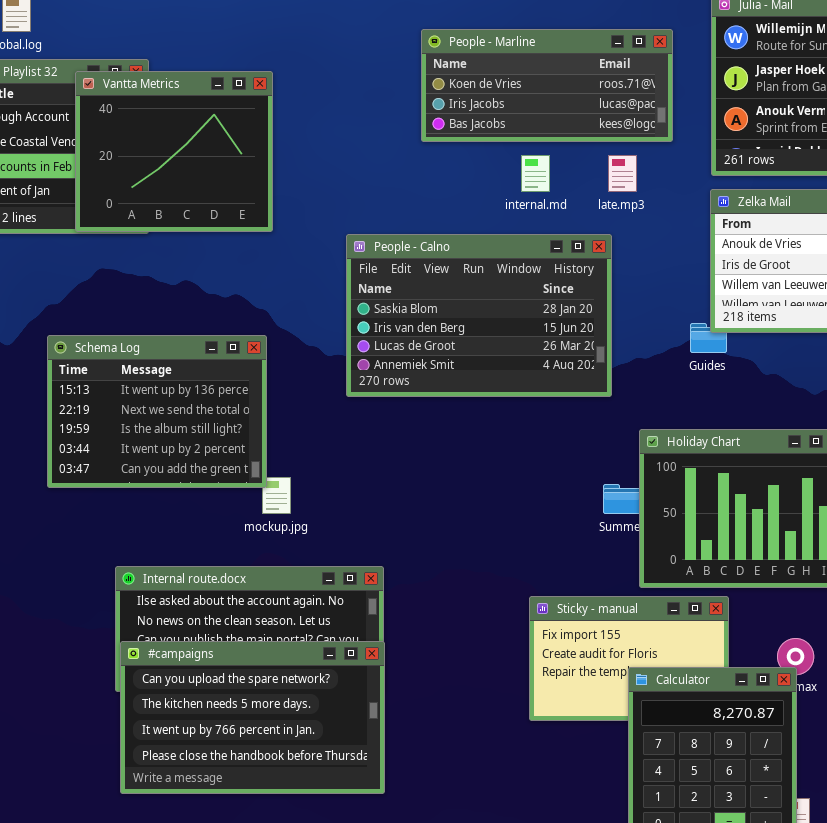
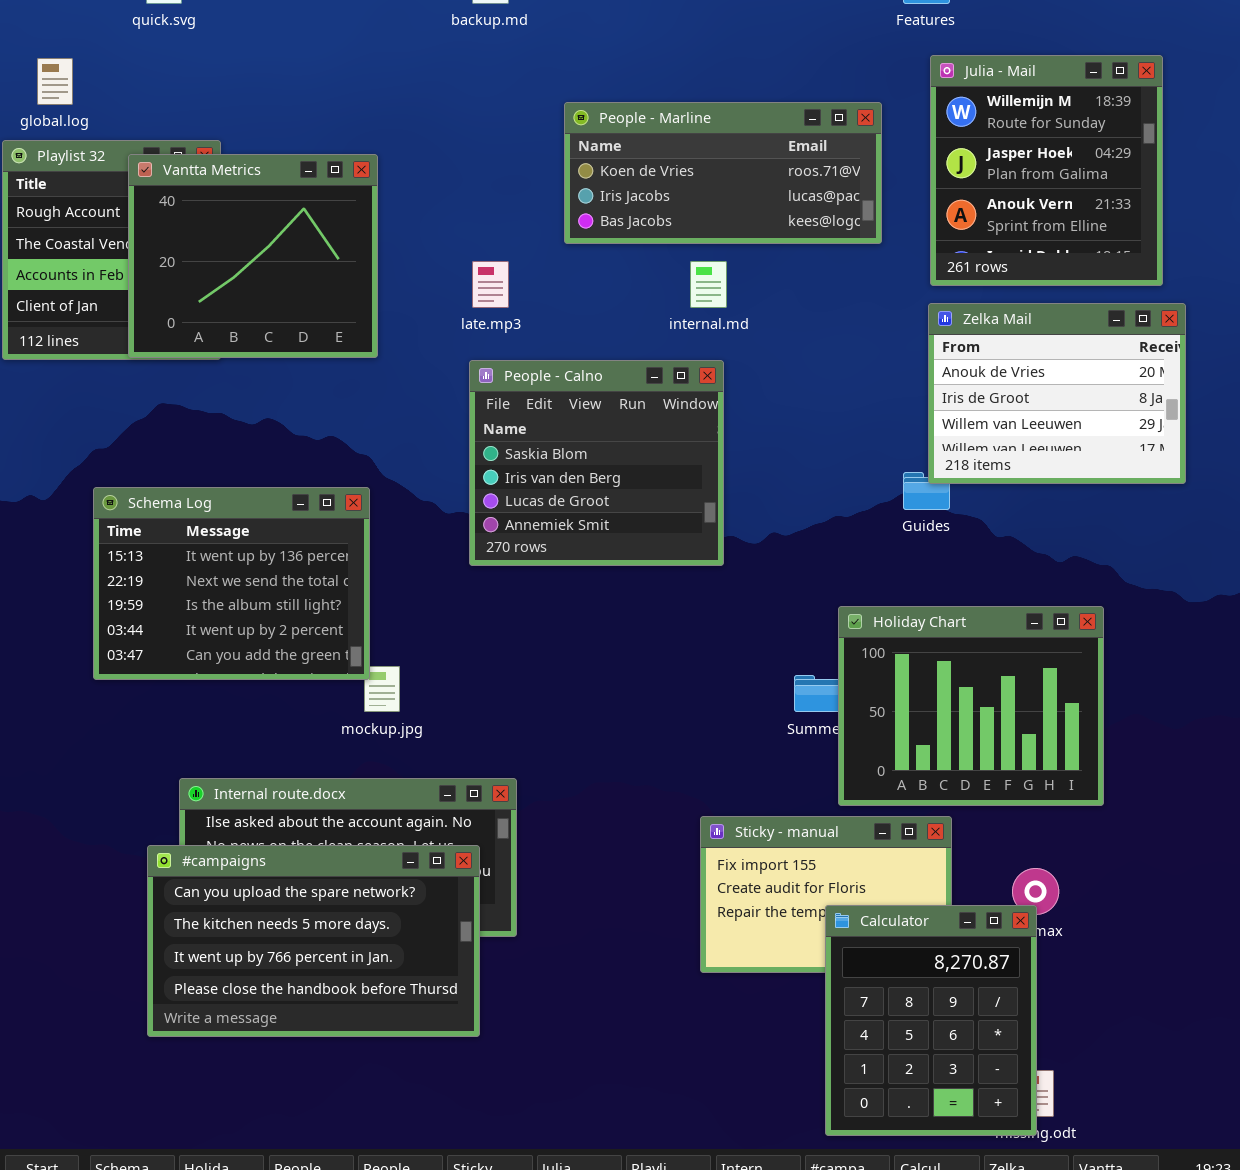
late.mp3: [608,155,637,192] -> [472,261,509,308], moved
People - Calno: [346,234,612,397] -> [469,360,724,566], resized
#campaigns: [120,641,385,794] -> [147,845,480,1037], moved

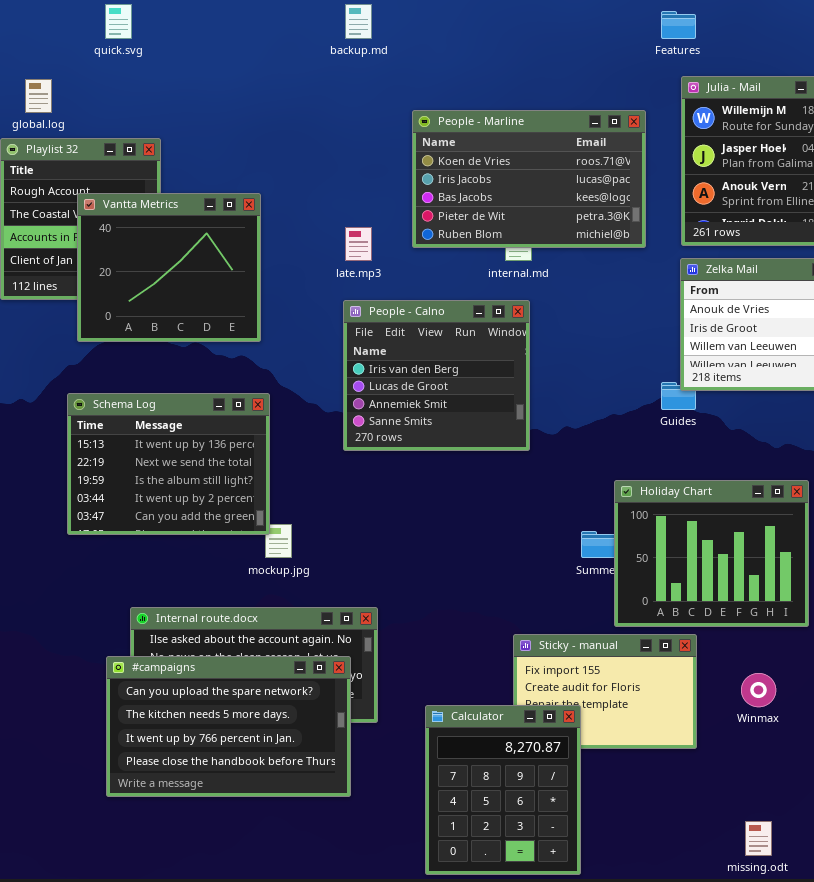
People - Marline: [564,102,882,244] -> [412,110,646,248], resized
Vantta Metrics: [128,154,378,358] -> [77,193,261,342], moved
People - Calno: [469,360,724,566] -> [343,300,530,451], scrolled down 1 row
Calculator: [825,905,1037,1136] -> [425,705,581,875], moved

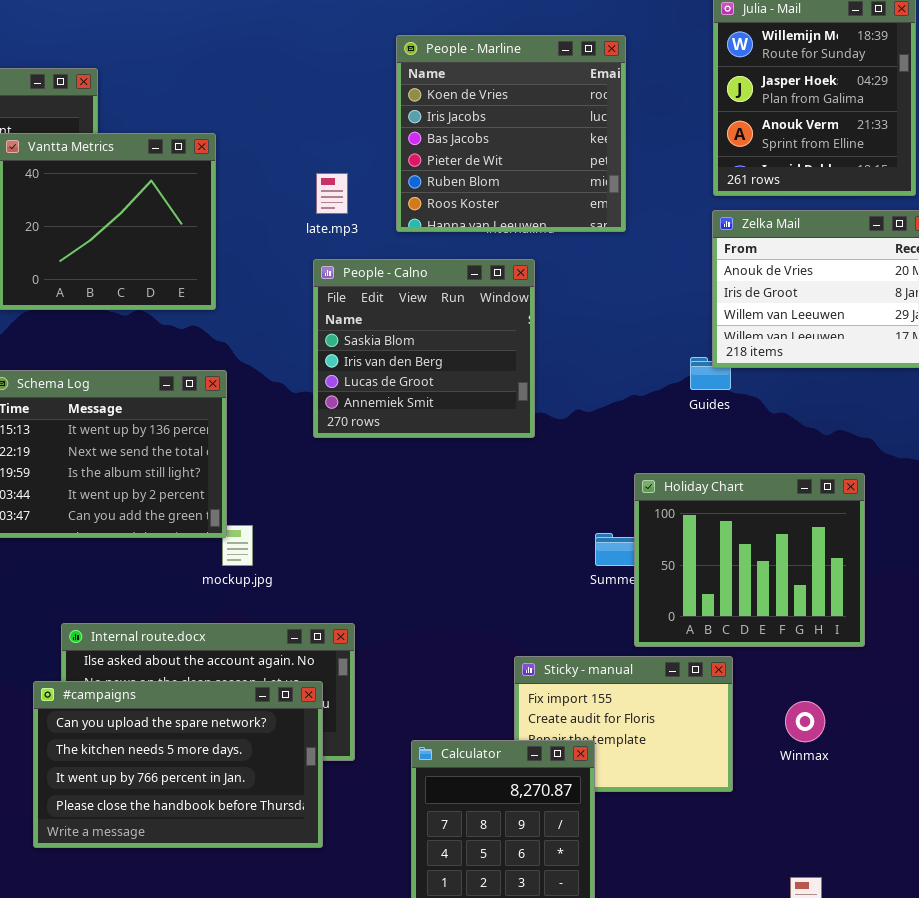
People - Marline: [412,110,646,248] -> [396,35,626,232], resized
People - Calno: [343,300,530,451] -> [313,259,535,438], scrolled up 1 row

